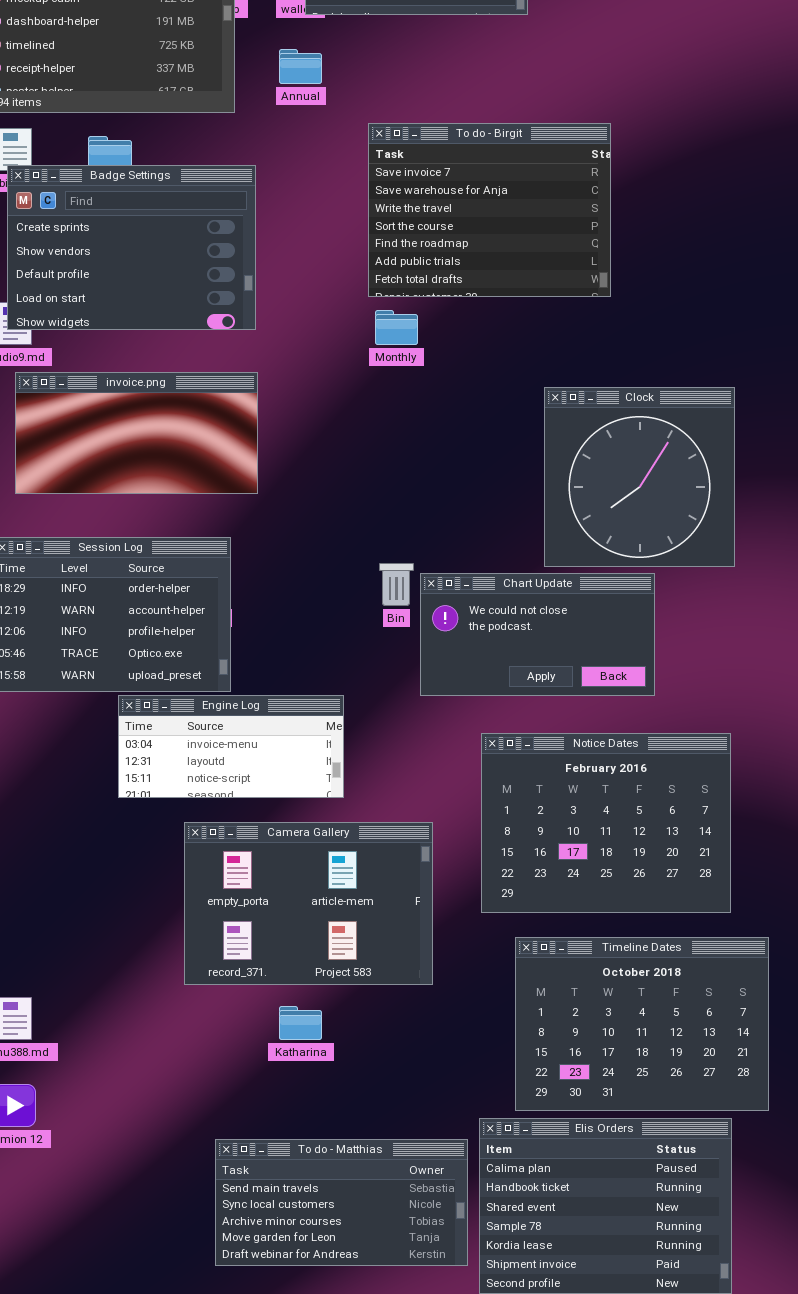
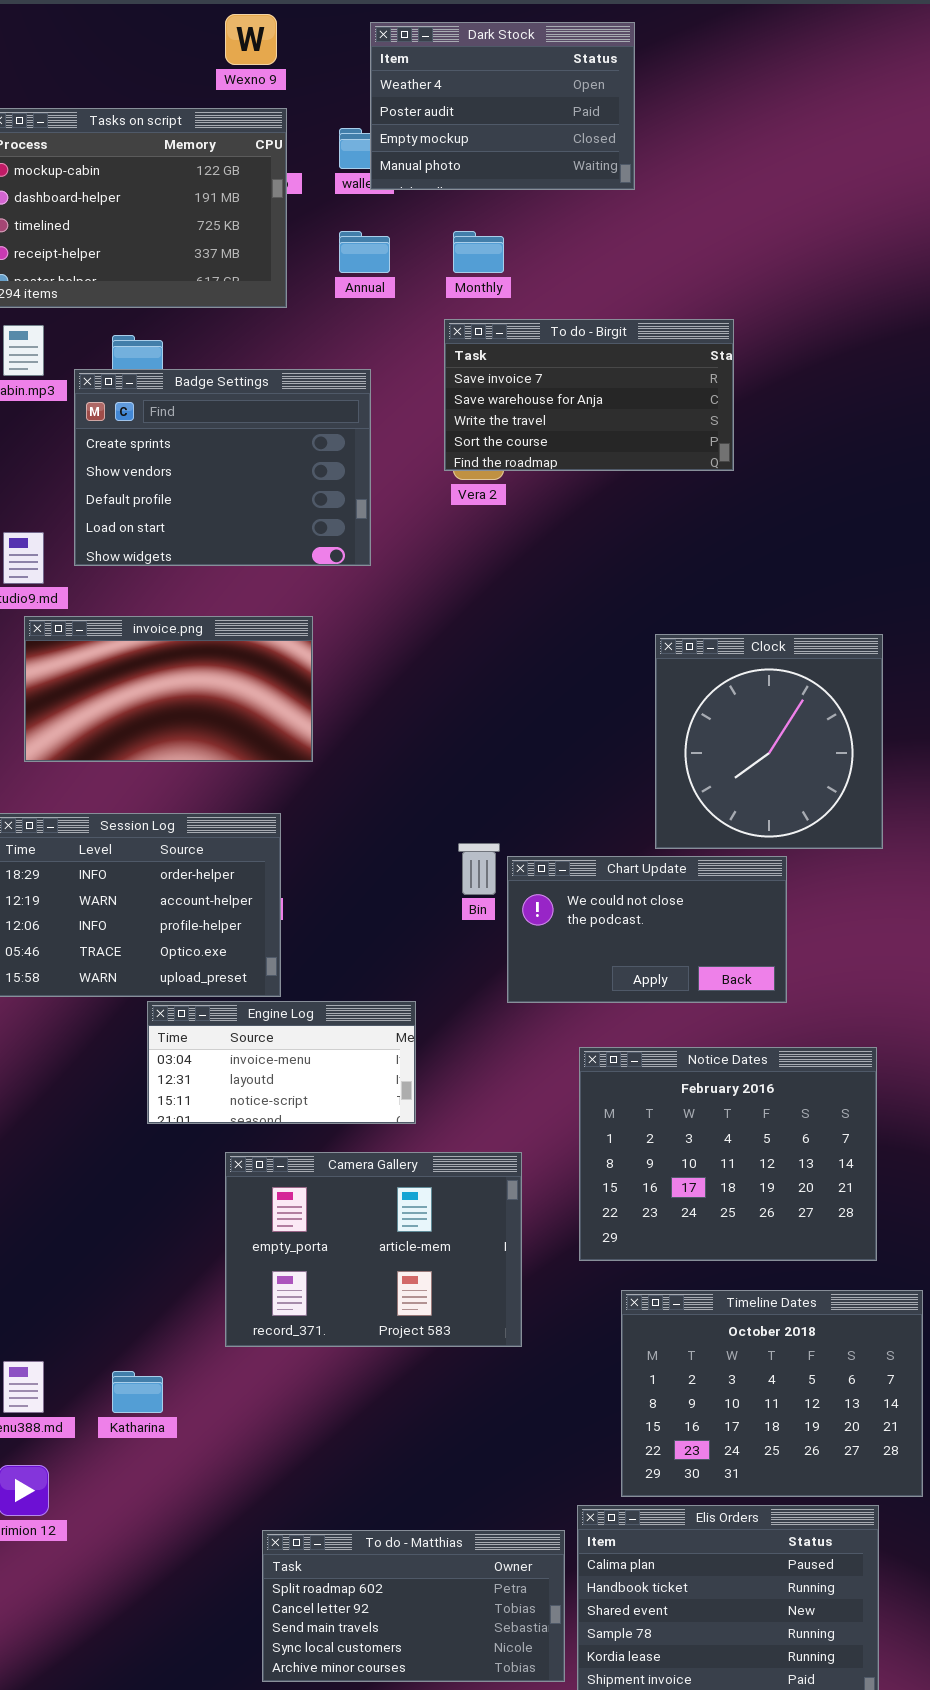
To do - Birgit: [368,123,611,297] -> [444,319,734,471], resized
Badge Settings: [7,165,256,330] -> [74,369,371,566], moved
Monthly: [375,310,418,345] -> [453,231,504,273], moved
Katharina: [279,1006,322,1040] -> [112,1371,163,1413], moved
To do - Matthias: [215,1139,468,1266] -> [262,1530,565,1682], scrolled up 2 rows

